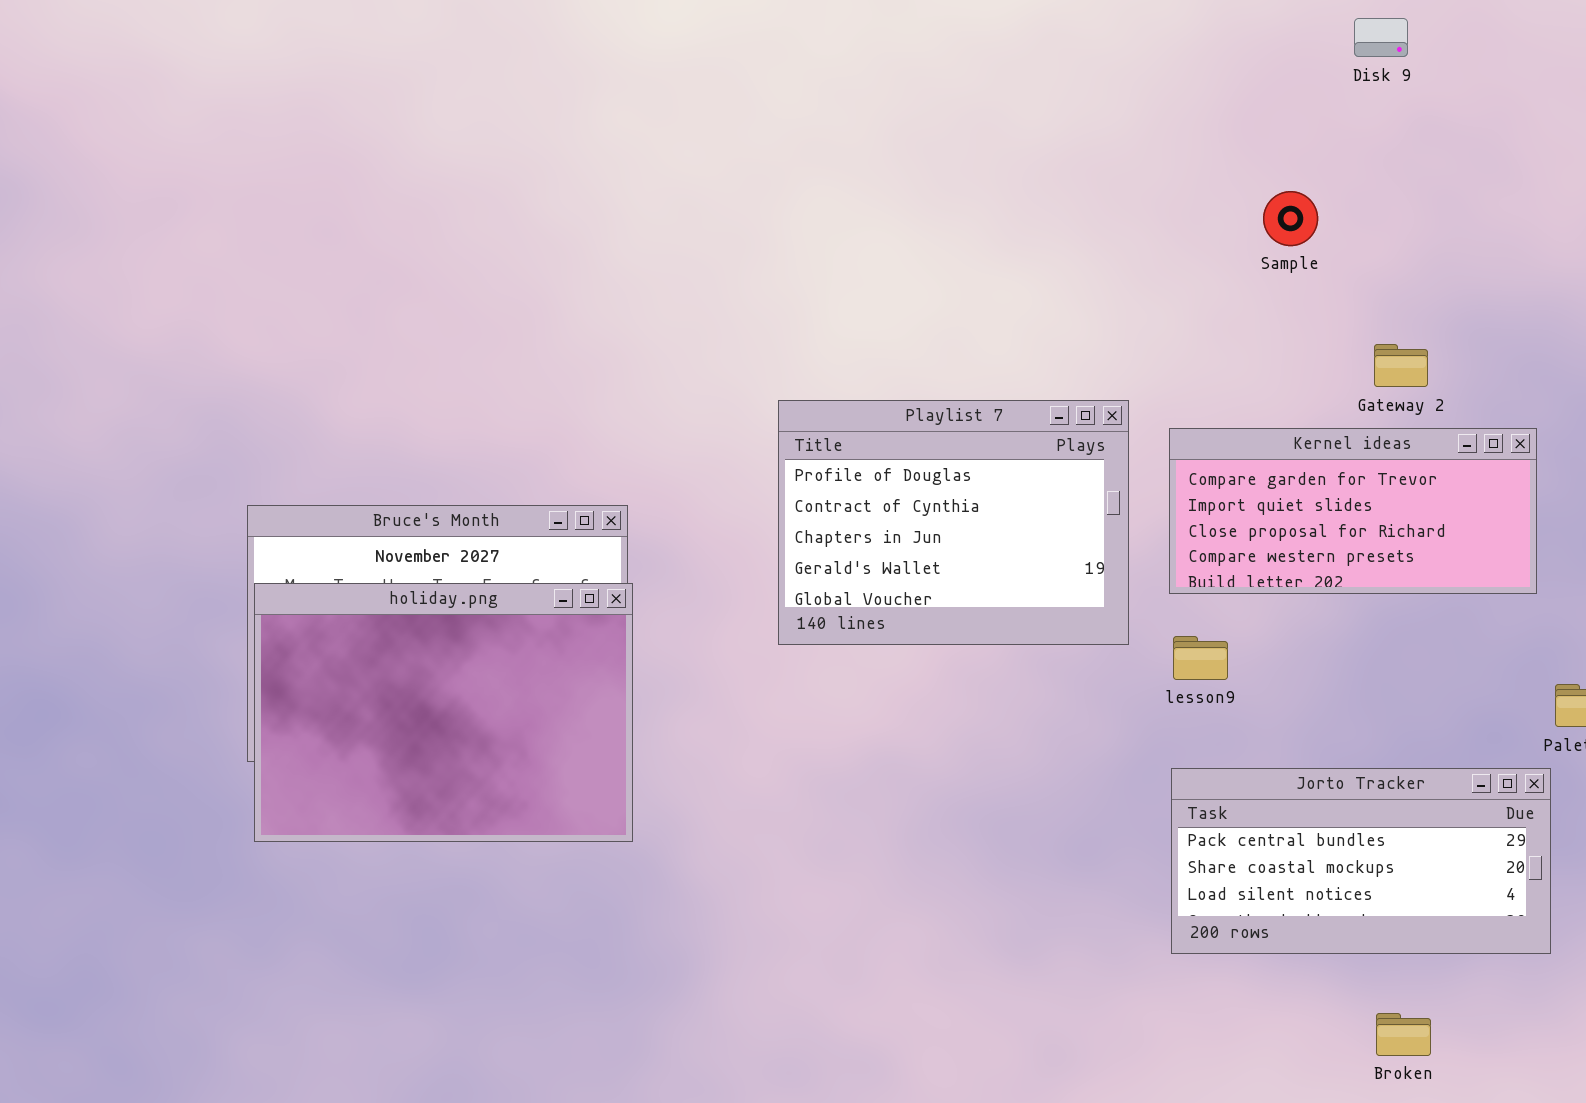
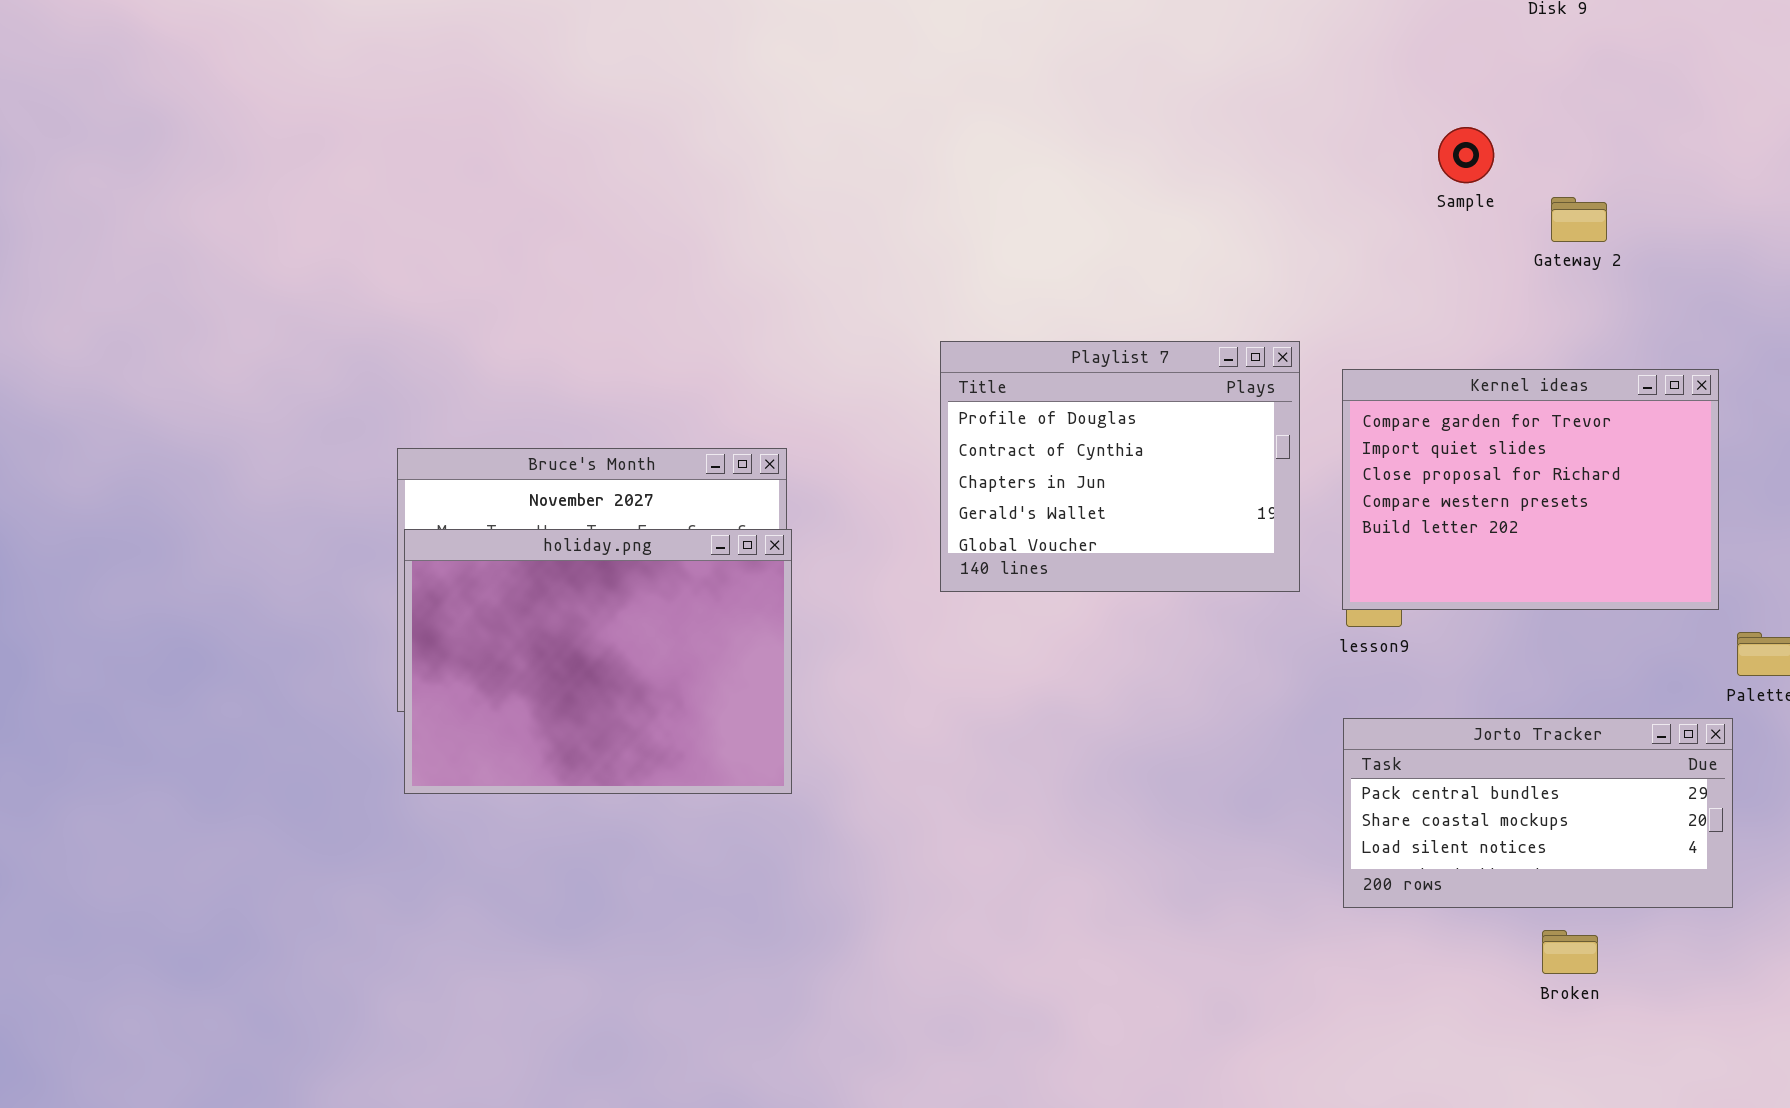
Gateway 2: [1374,344,1428,387] -> [1551,197,1607,242], moved
Kernel ideas: [1169,428,1537,594] -> [1342,369,1719,610], resized
Broken: [1376,1013,1431,1056] -> [1542,930,1598,974], moved

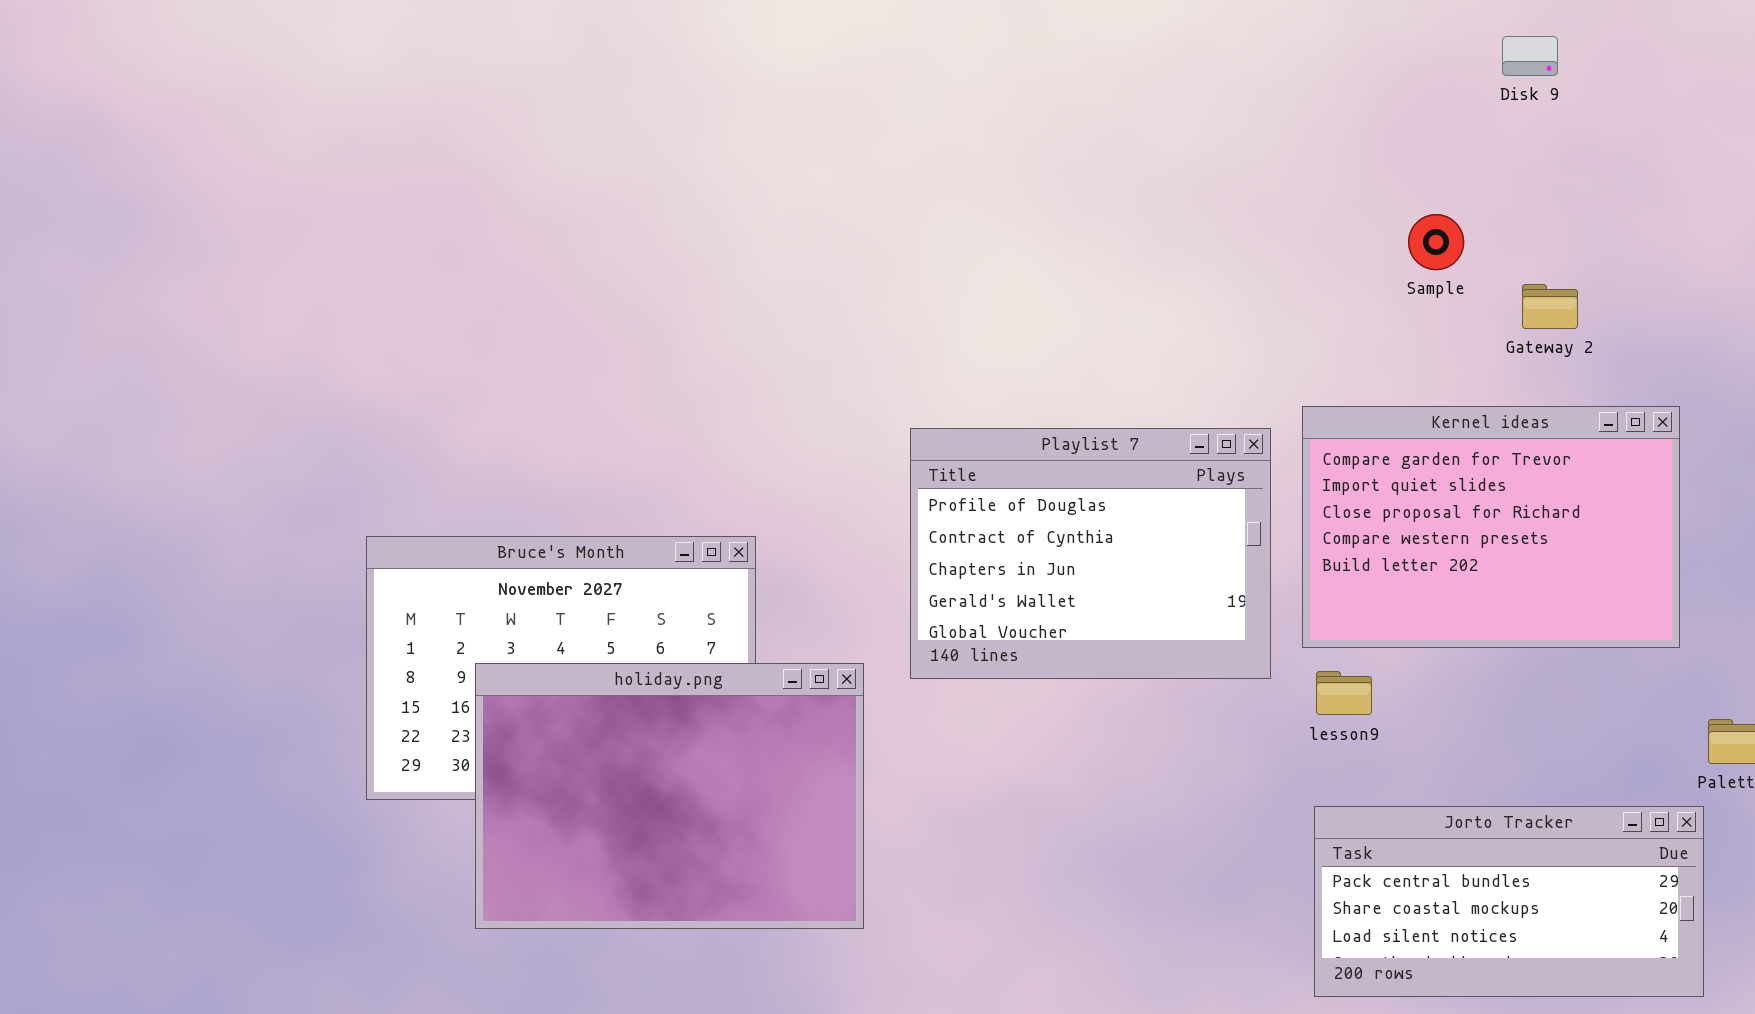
Kernel ideas: [1342,369,1719,610] -> [1302,406,1680,648], moved
holiday.png: [404,529,792,794] -> [475,663,864,929], moved

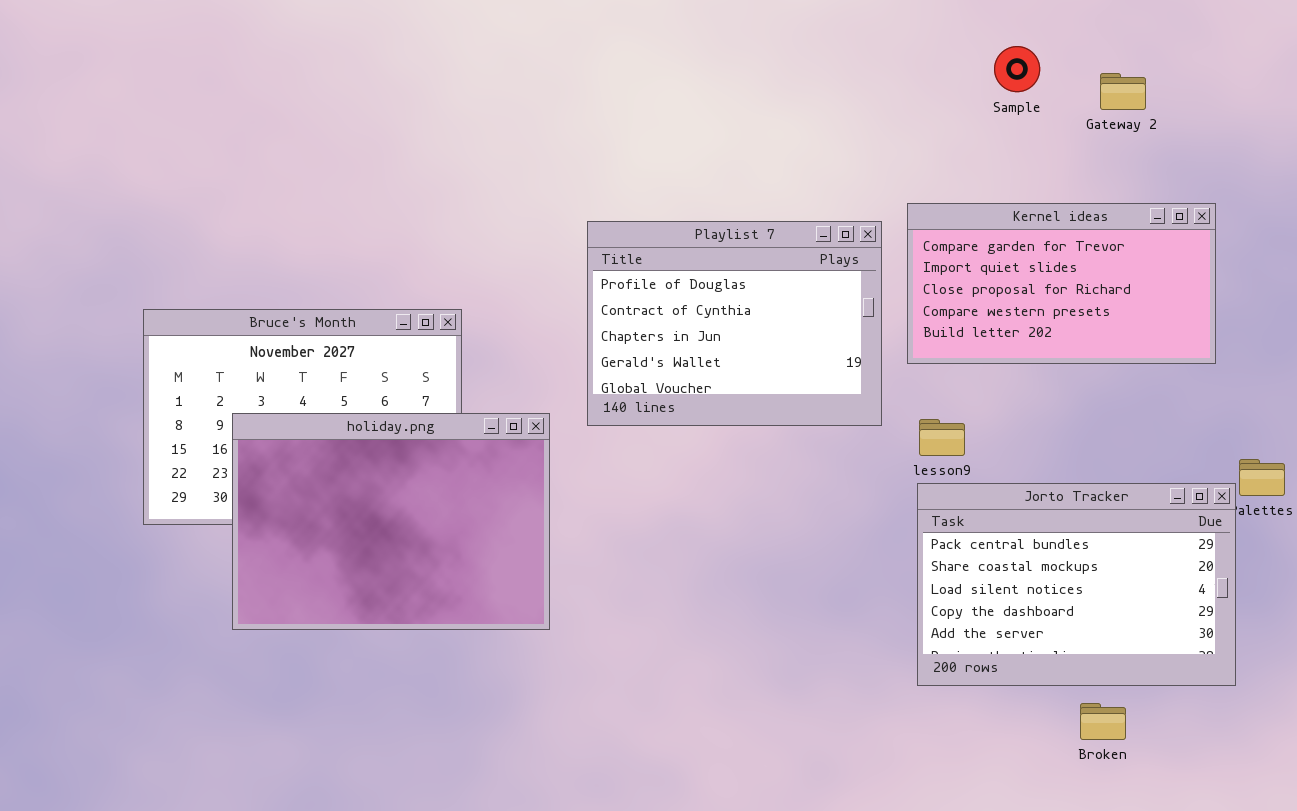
Gateway 2: [1522,284,1578,329] -> [1100,73,1146,110], moved
Kernel ideas: [1302,406,1680,648] -> [907,203,1216,364], resized
Jorto Tracker: [1314,806,1704,997] -> [917,483,1236,686], resized

